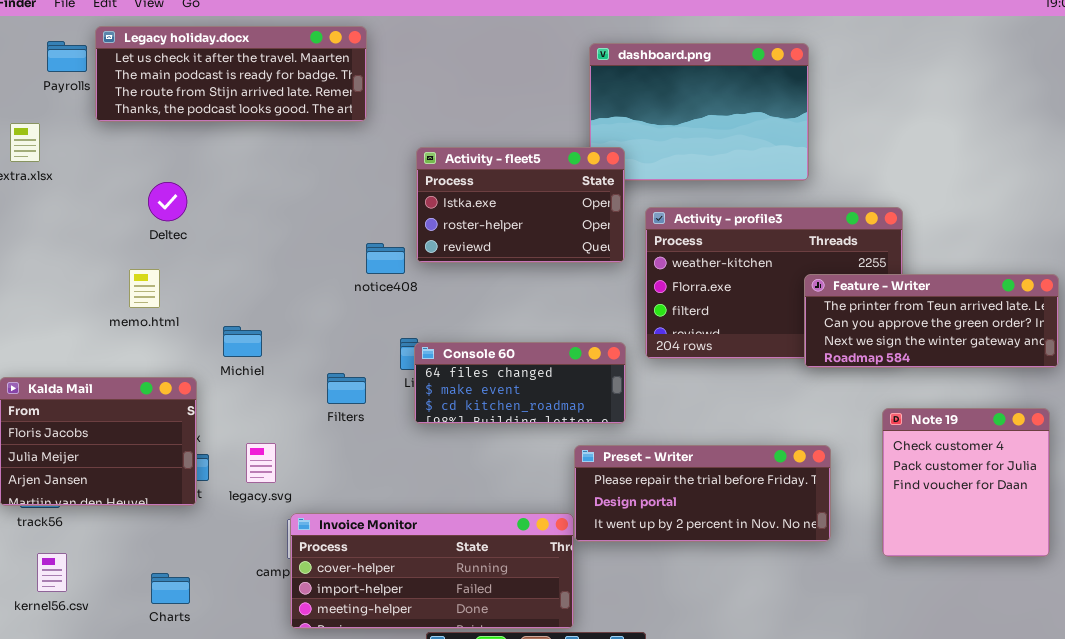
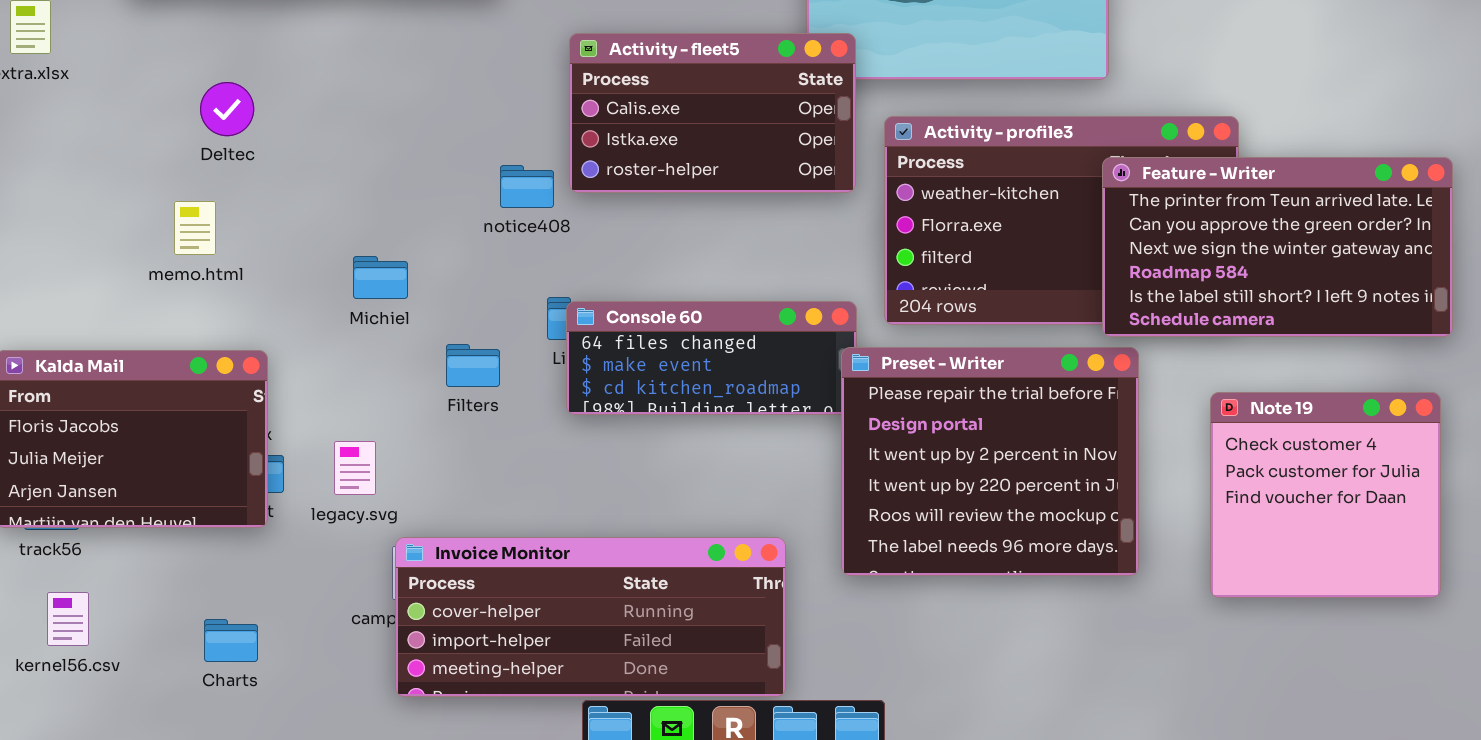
Activity - fleet5: [416,147,625,263] -> [569,33,856,193], scrolled up 1 row
Feature - Writer: [804,274,1059,368] -> [1102,157,1453,337], resized
Michiel: [223,326,262,357] -> [353,256,408,299], moved
Preset - Writer: [574,445,831,542] -> [841,347,1139,576], resized

